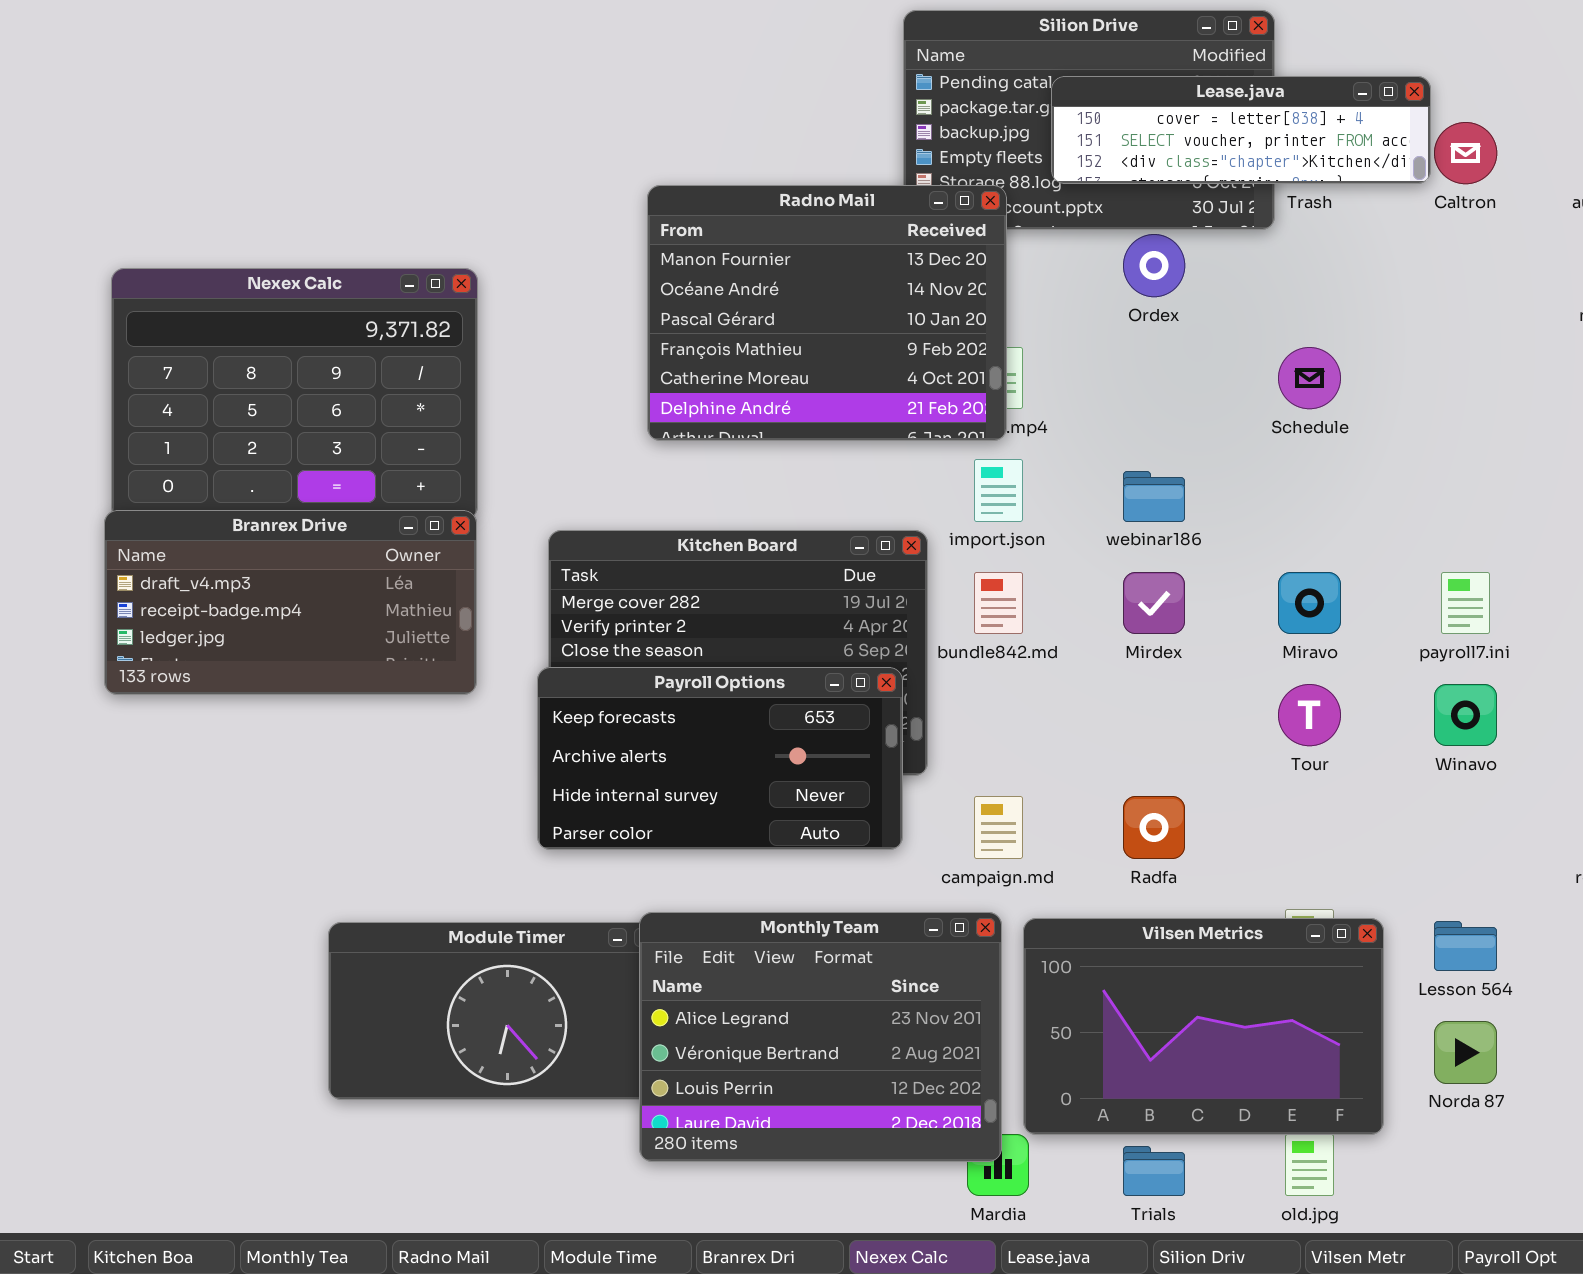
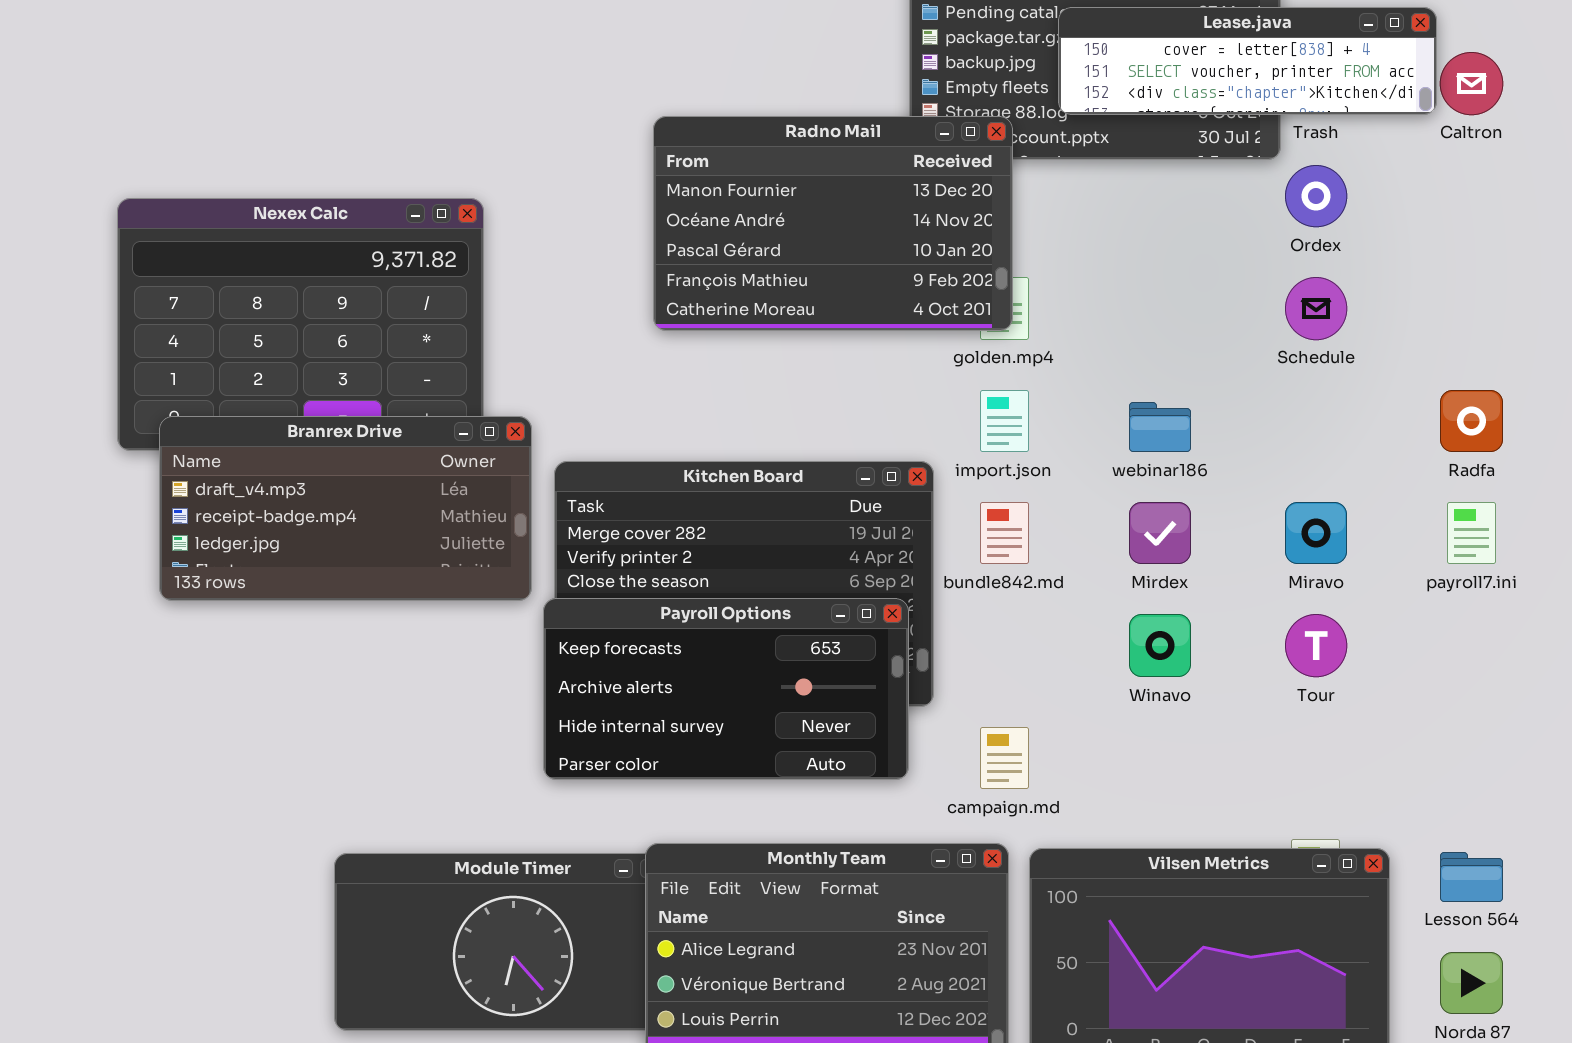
Radno Mail: [647,185,1007,441] -> [653,116,1013,331], resized
Ordex: [1123,234,1185,297] -> [1285,165,1347,227], moved
Branrex Drive: [104,510,477,695] -> [159,416,532,601], moved
Winavo: [1434,684,1497,746] -> [1129,614,1191,677], moved
Radfa: [1123,796,1185,859] -> [1440,390,1503,452], moved

